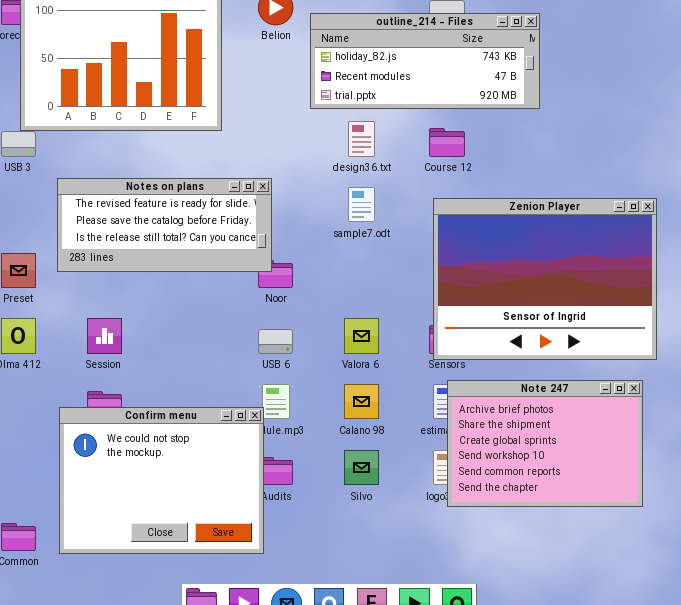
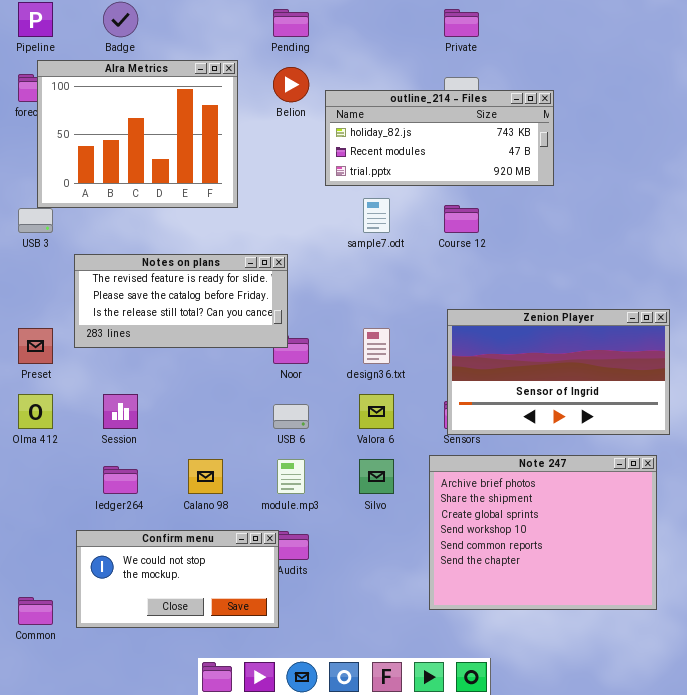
design36.txt: [348,121,375,157] -> [363,328,390,364], moved
sample7.odt: [348,187,375,222] -> [363,198,390,233], moved
Zenion Player: [433,198,657,360] -> [447,309,670,435], resized
Note 247: [447,380,643,507] -> [429,455,657,610], resized
Calano 98: [344,384,379,419] -> [188,459,223,494], moved
Confirm menu: [59,407,264,554] -> [76,530,279,628], resized
Silvo: [344,450,379,485] -> [359,459,394,494], moved

